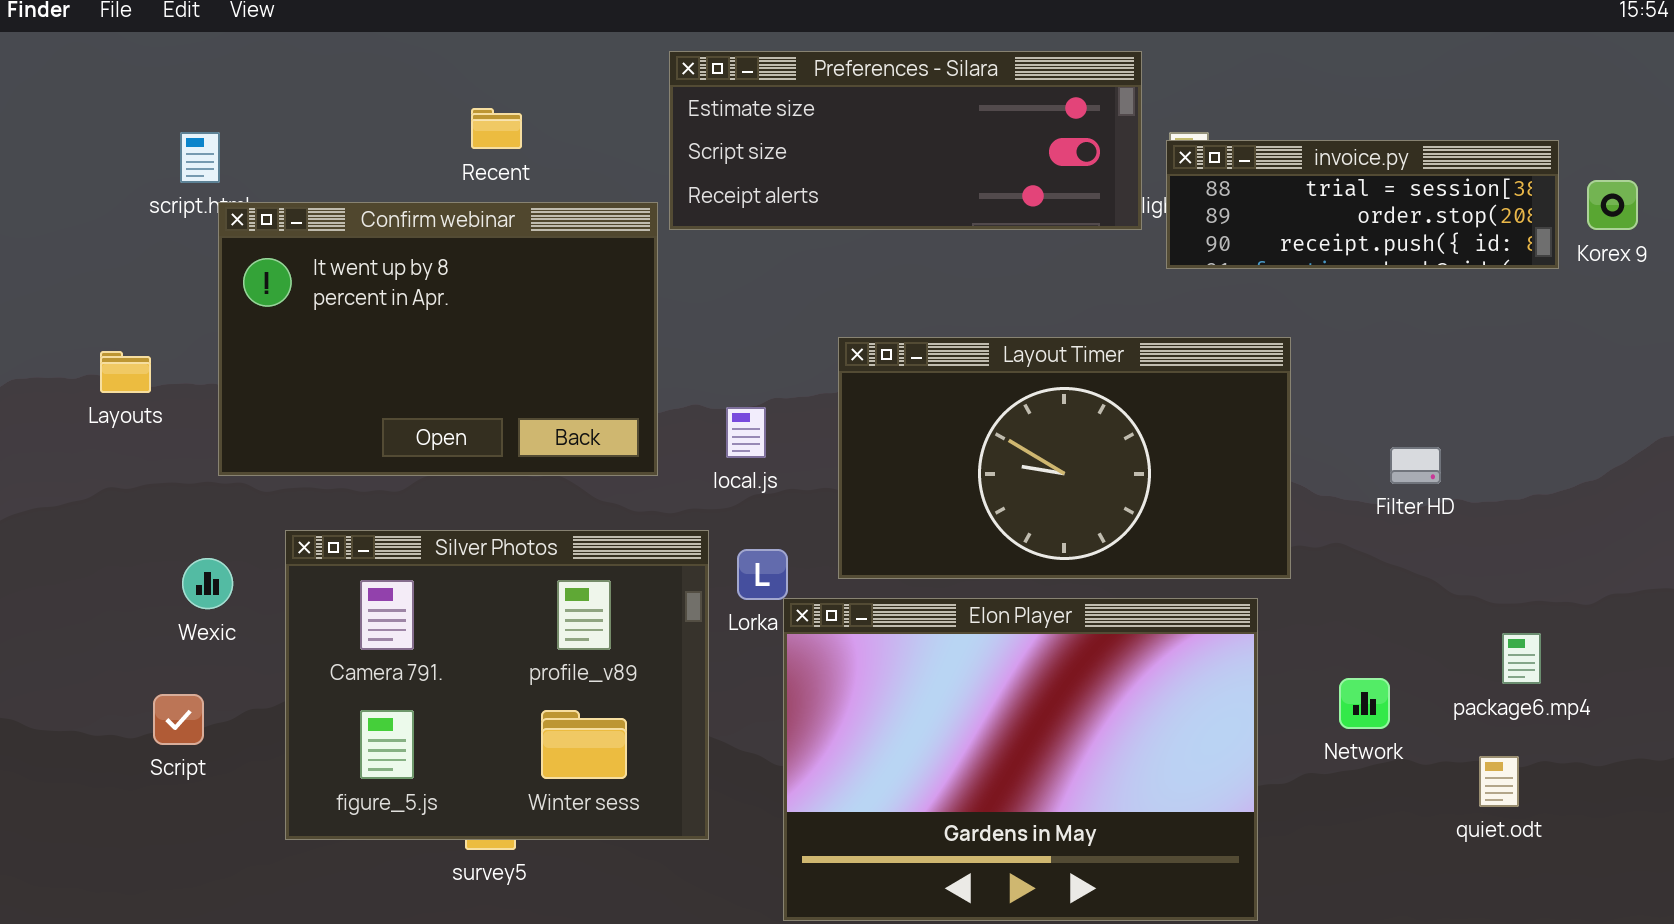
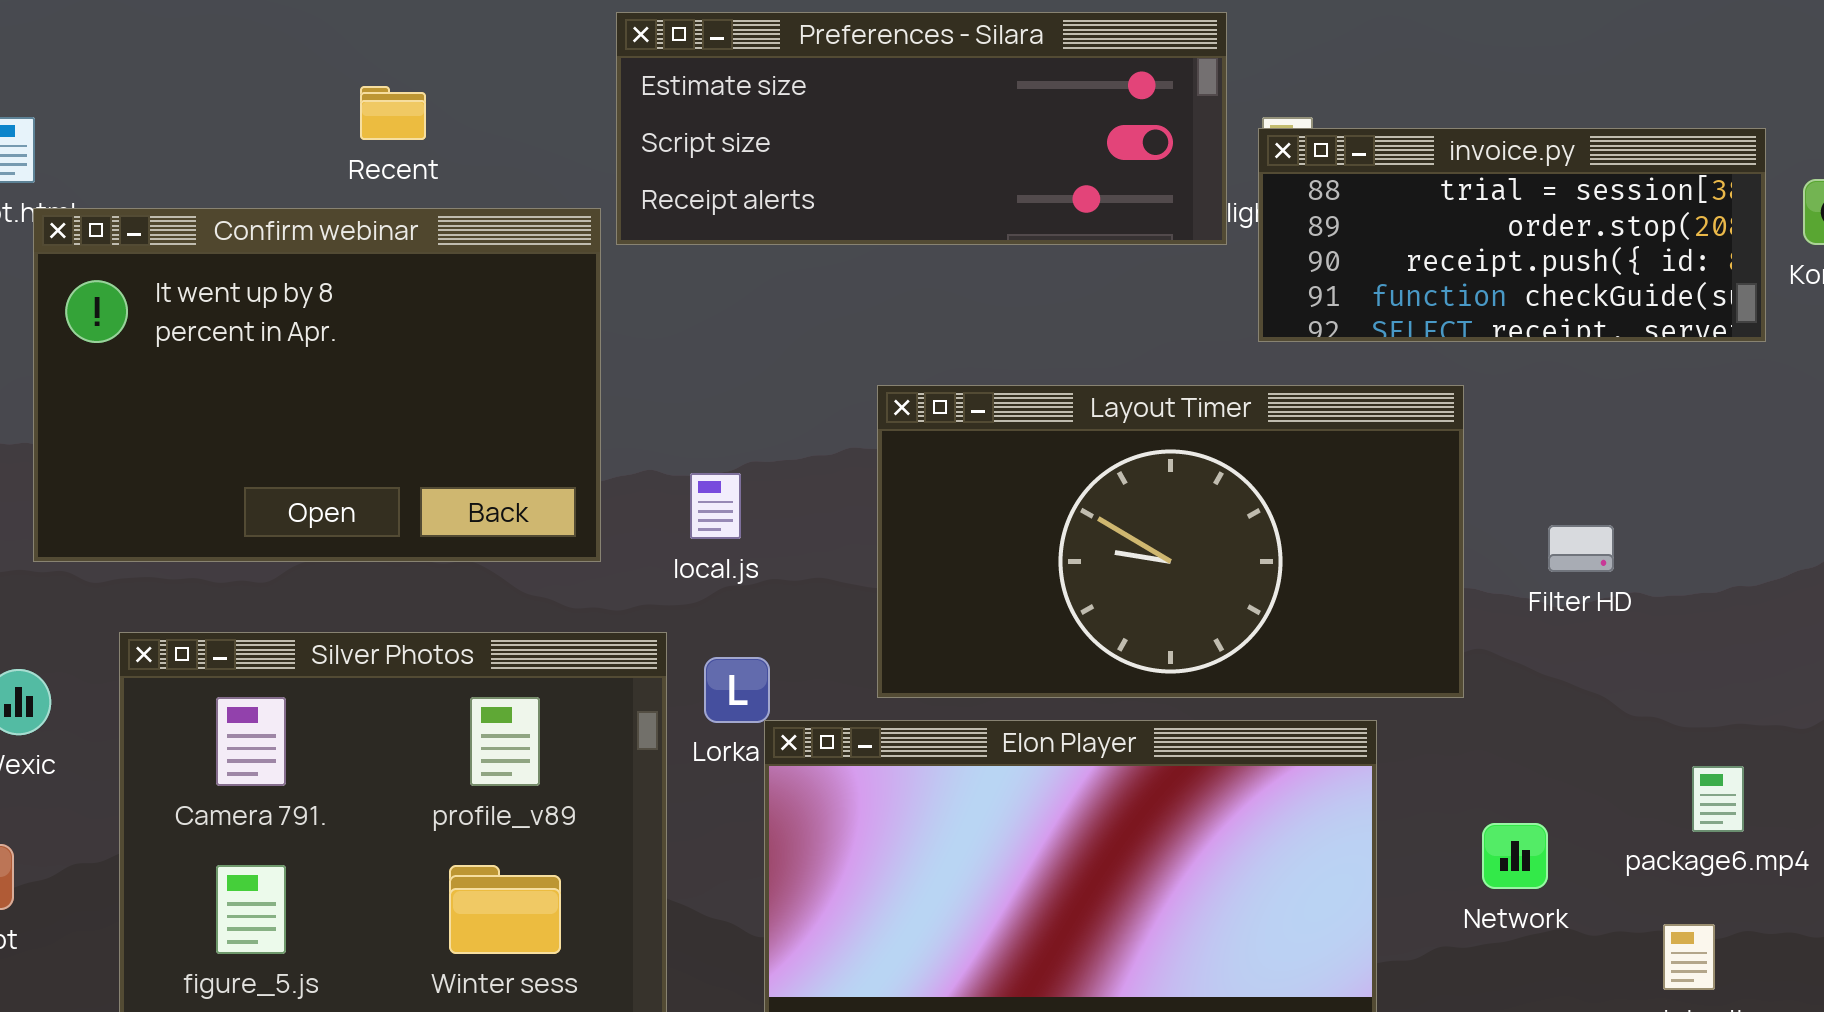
invoice.py: [1166,140,1559,269] -> [1258,128,1766,342], resized
Layout Timer: [838,337,1291,579] -> [877,385,1464,698], moved

